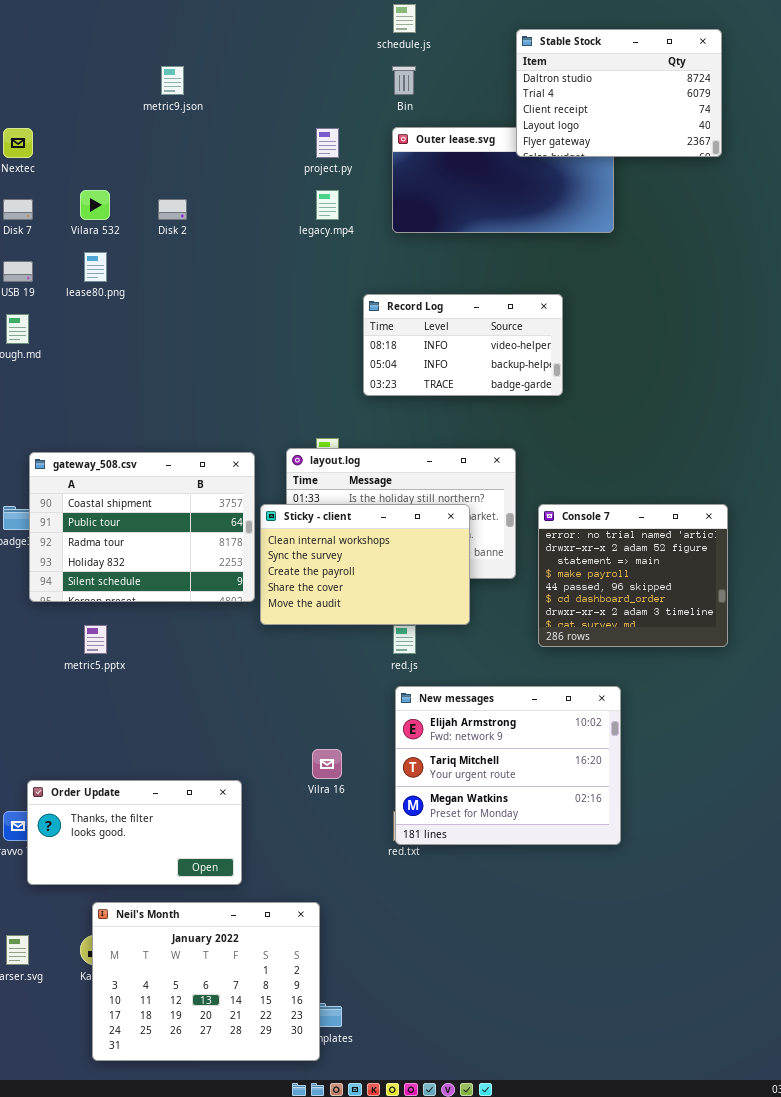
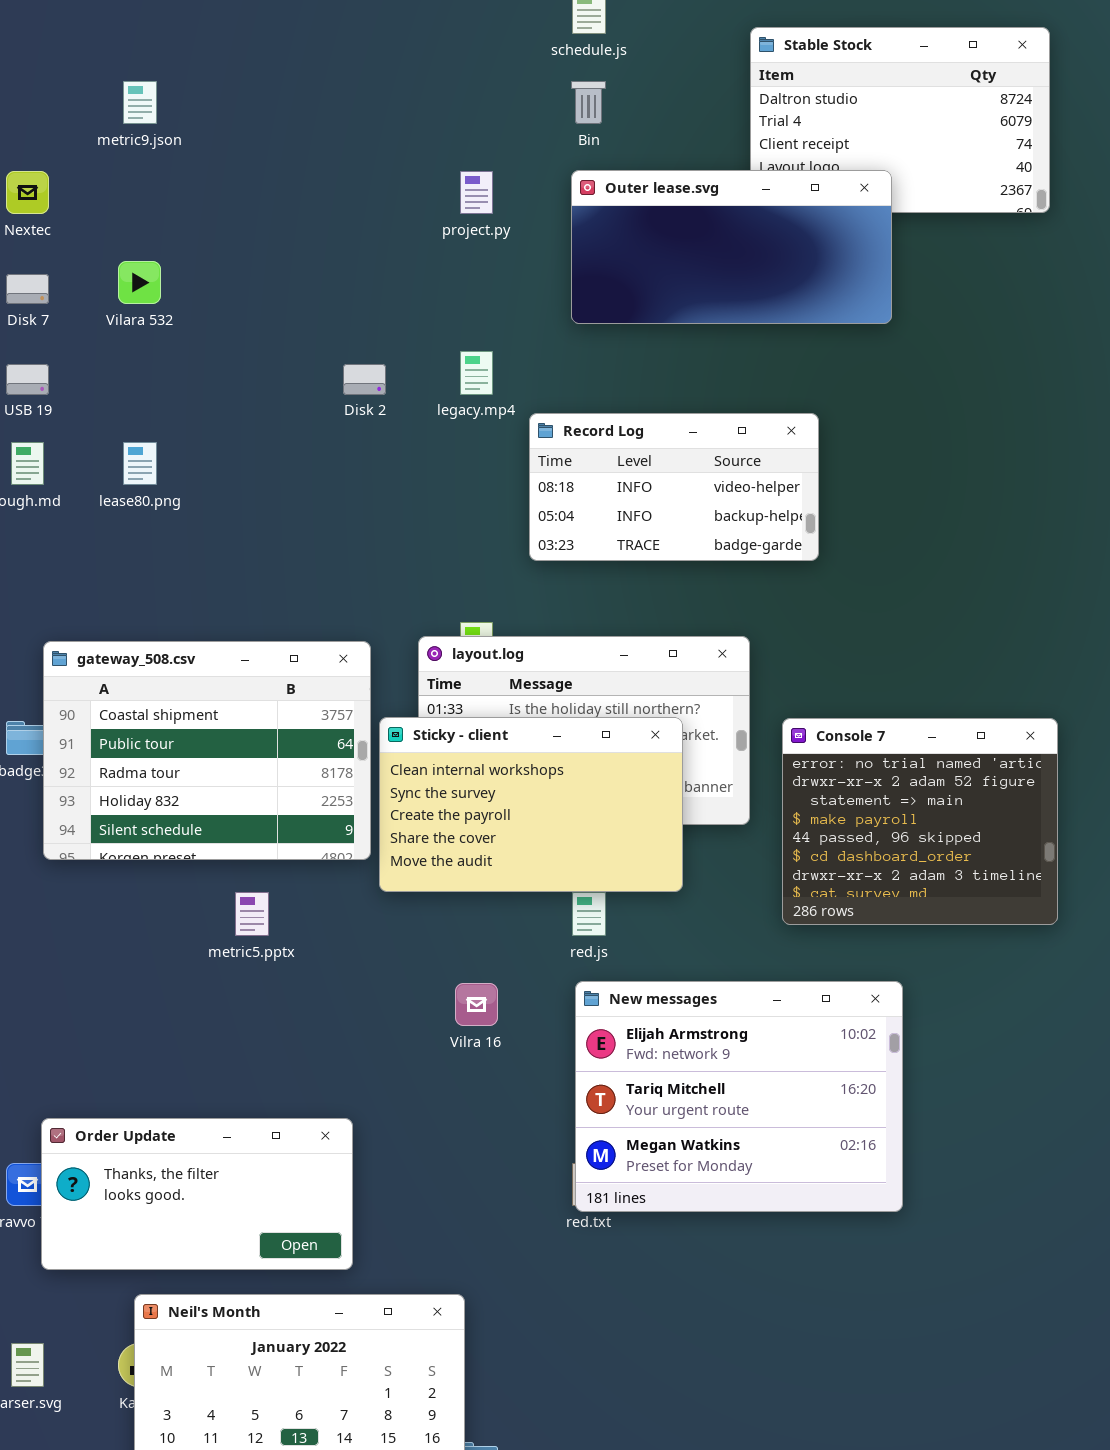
metric9.json: [161,66,184,95] -> [123,81,157,124], moved
Outer lease.svg: [392,127,614,233] -> [571,170,892,324], raised
legacy.mp4: [316,190,339,220] -> [460,351,493,395], moved
Disk 2: [158,199,187,220] -> [343,364,386,395], moved
lease80.png: [84,252,107,282] -> [123,442,157,485], moved
metric5.pptx: [84,625,107,654] -> [235,892,269,936], moved
Vilra 16: [312,749,342,779] -> [455,983,498,1026], moved

